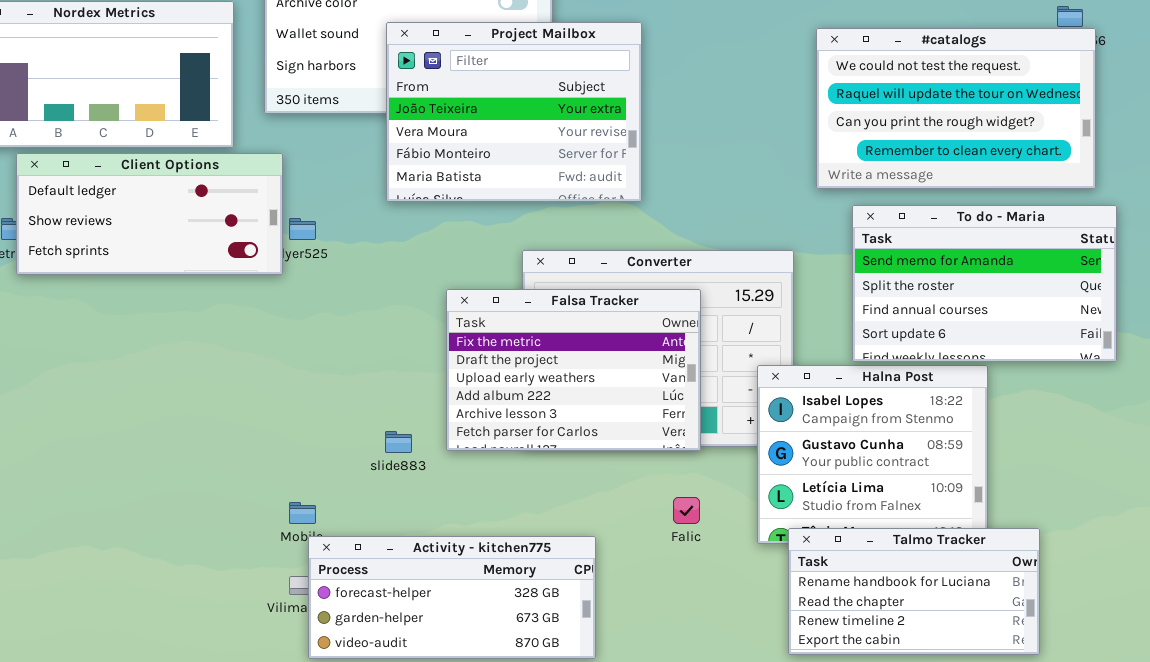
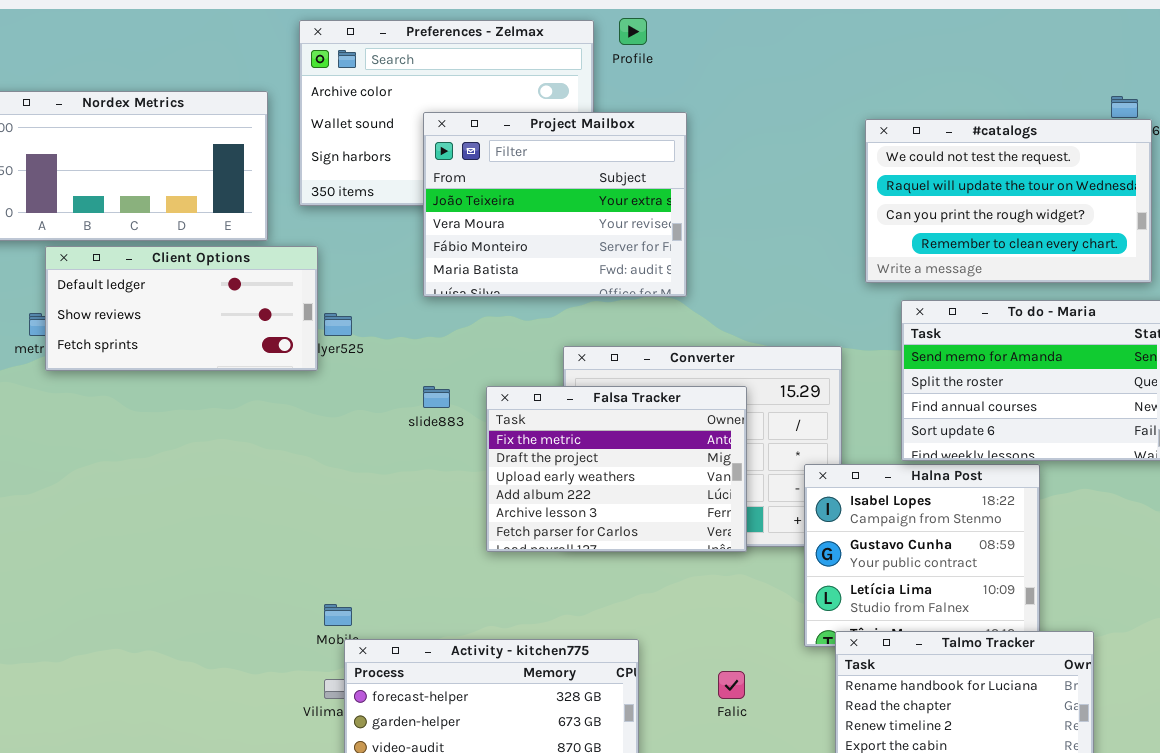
slide883: [385,431,412,453] -> [423,386,450,408], moved
Falic: [673,497,700,524] -> [718,671,745,699], moved

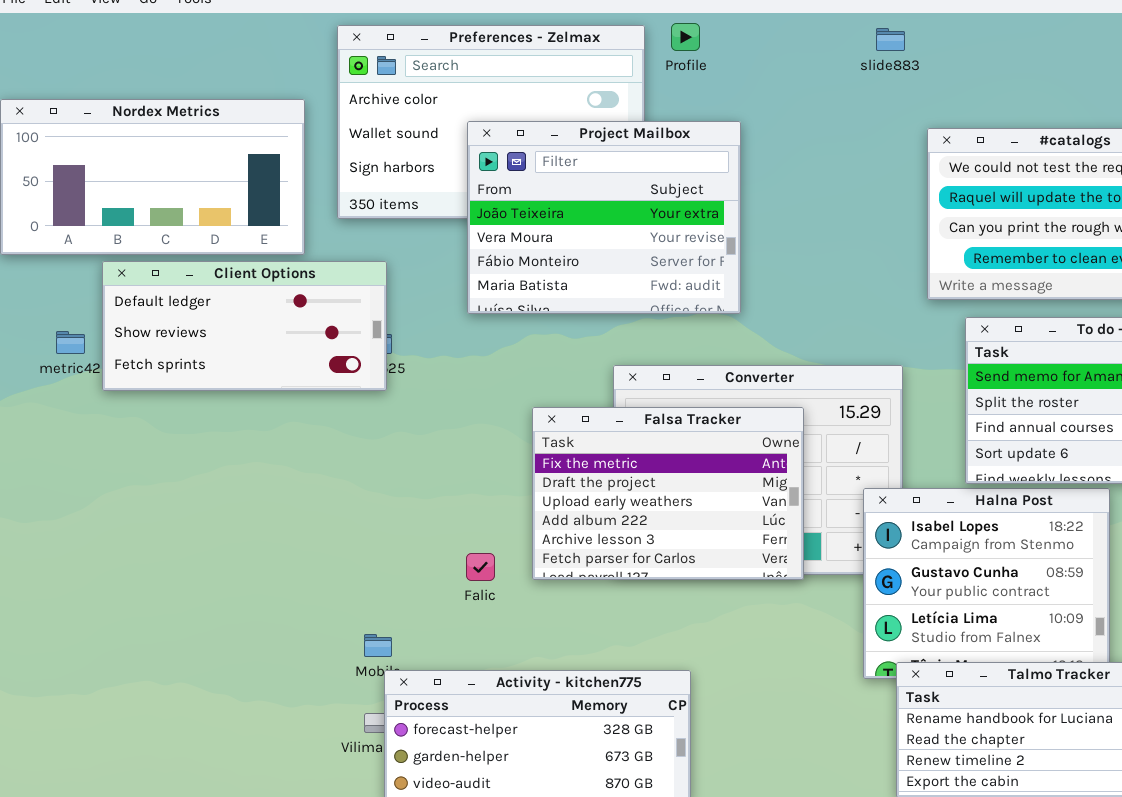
Client Options: [45,246,318,371] -> [102,261,387,391], moved
slide883: [423,386,450,408] -> [876,28,905,51], moved
Falic: [718,671,745,699] -> [466,553,495,581], moved

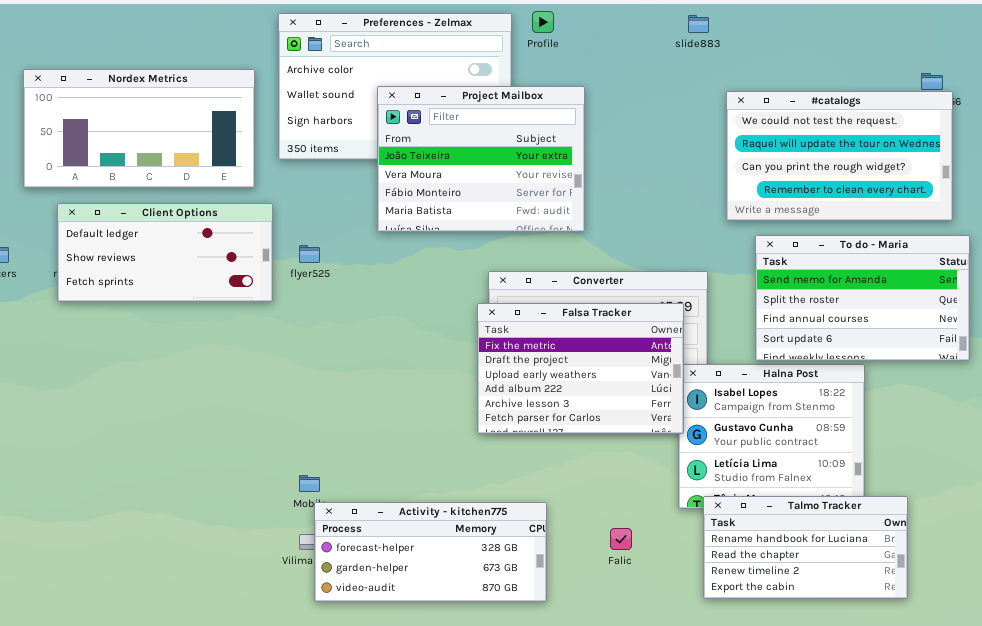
Client Options: [102,261,387,391] -> [57,203,273,302], moved
Falsa Tracker: [532,407,804,580] -> [477,303,684,434], moved
Falic: [466,553,495,581] -> [610,528,632,550], moved

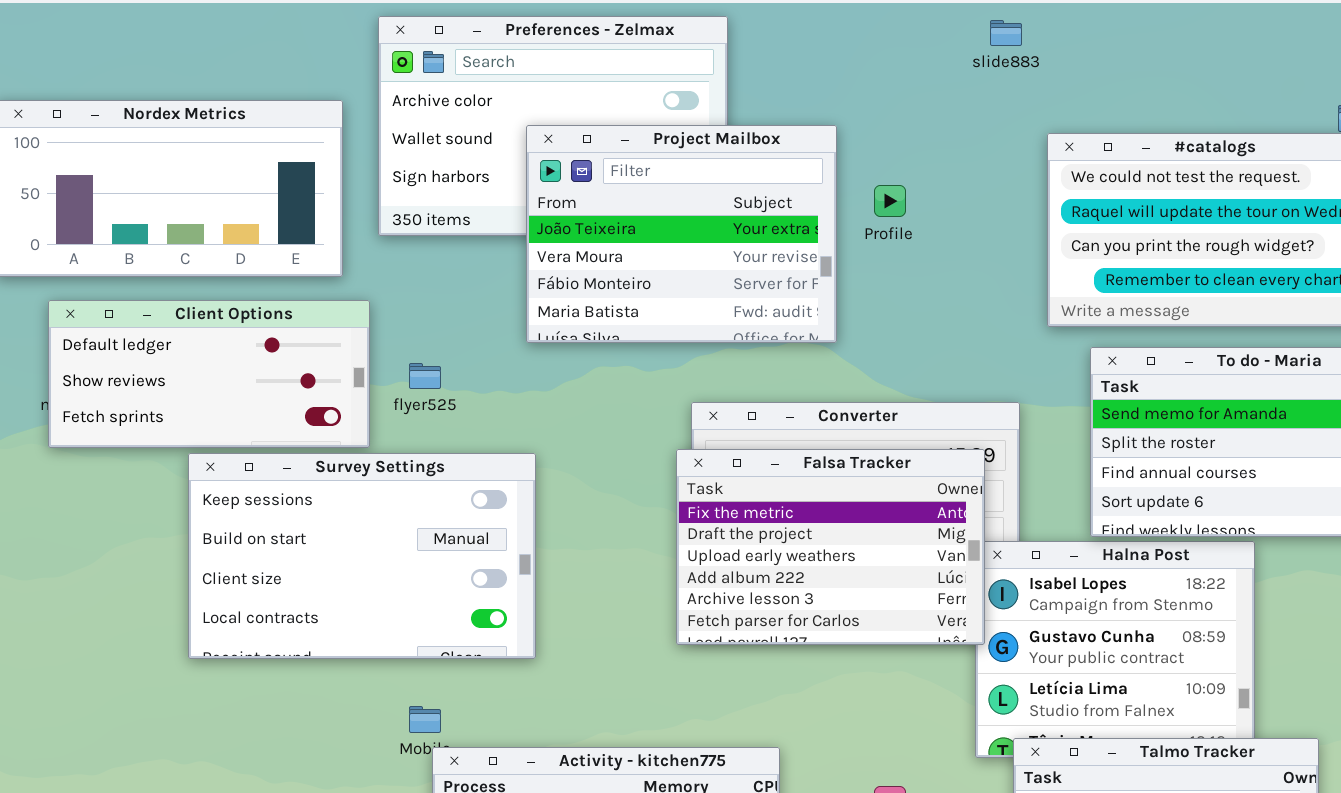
Profile: [532,11,554,33] -> [874,185,906,217], moved
Survey Settings: none -> [188,453,536,659], opened

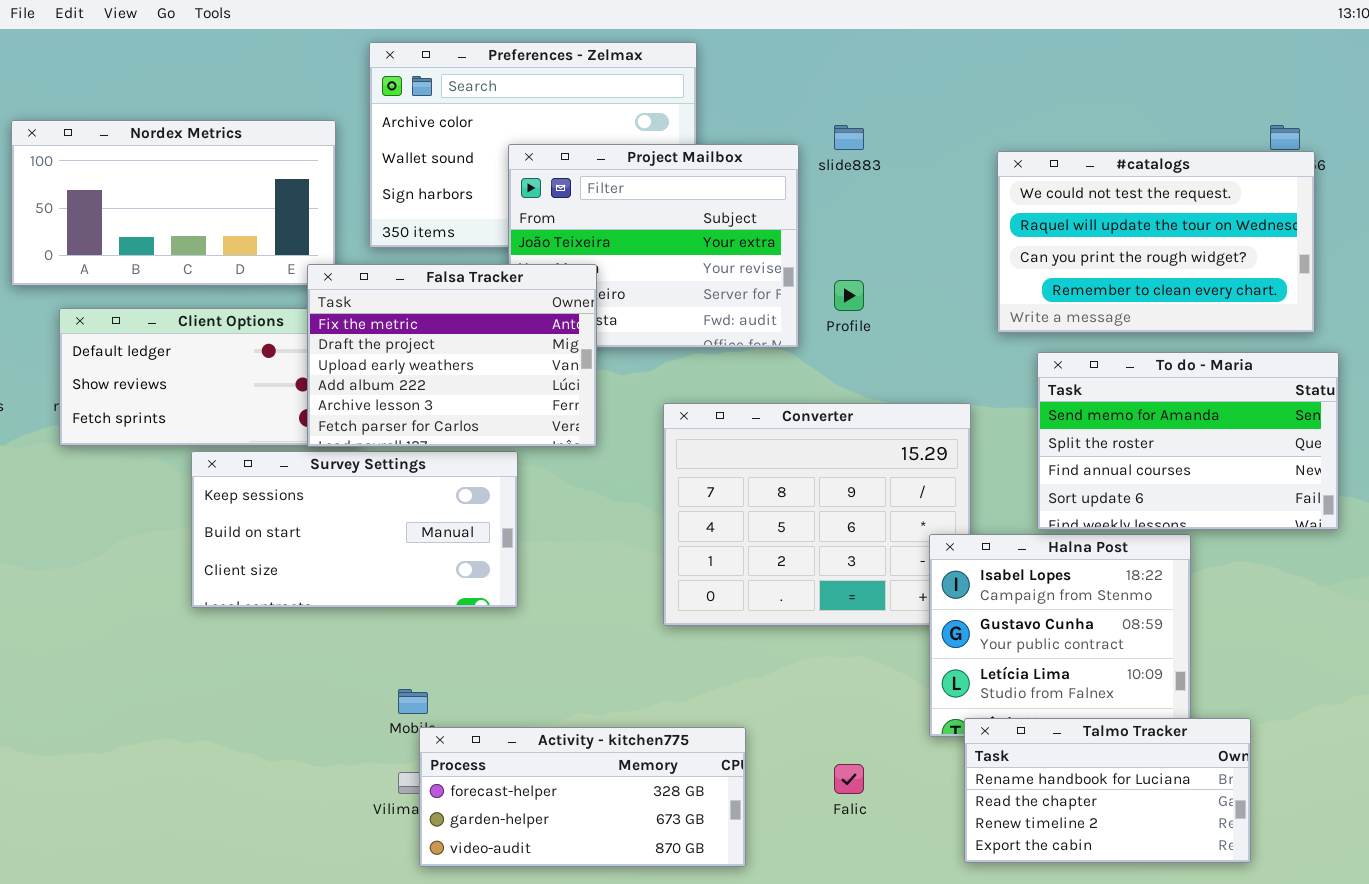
slide883: [990,20,1022,46] -> [834,125,864,150], moved
Profile: [874,185,906,217] -> [834,280,864,311], moved
Falsa Tracker: [676,449,985,645] -> [307,264,597,447], moved
Survey Settings: [188,453,536,659] -> [191,451,518,608], resized

